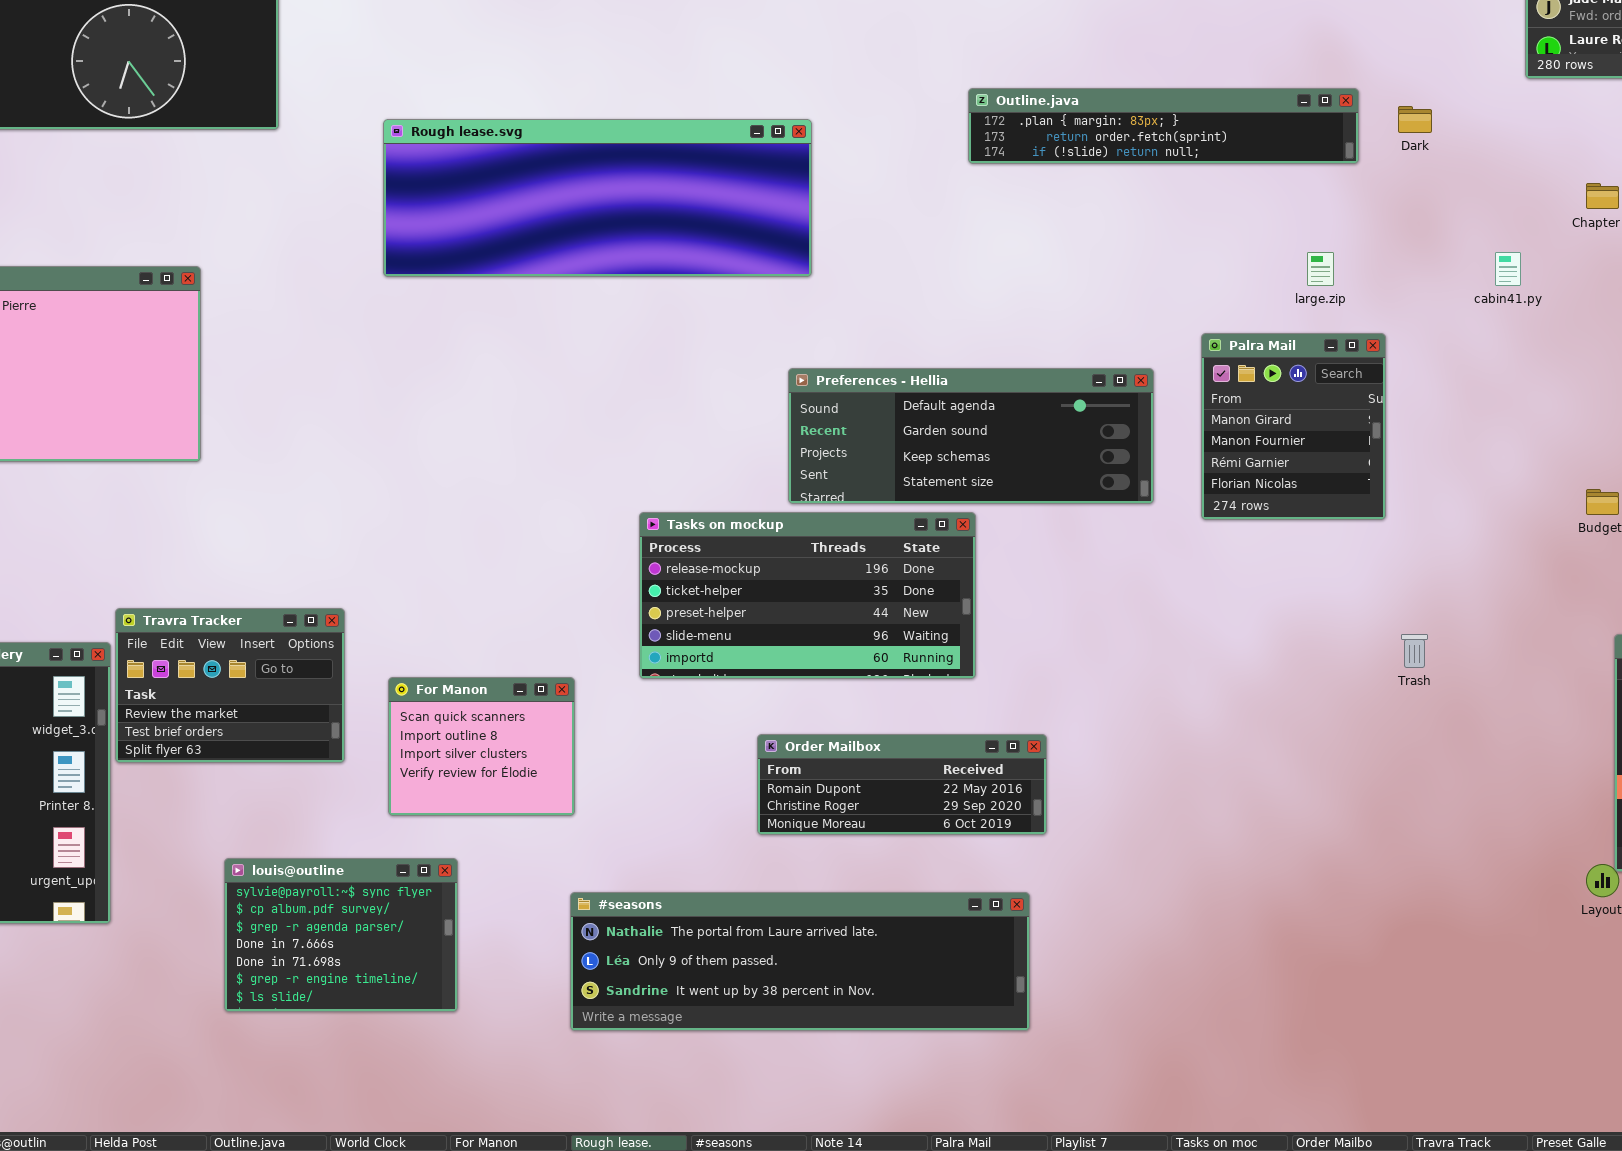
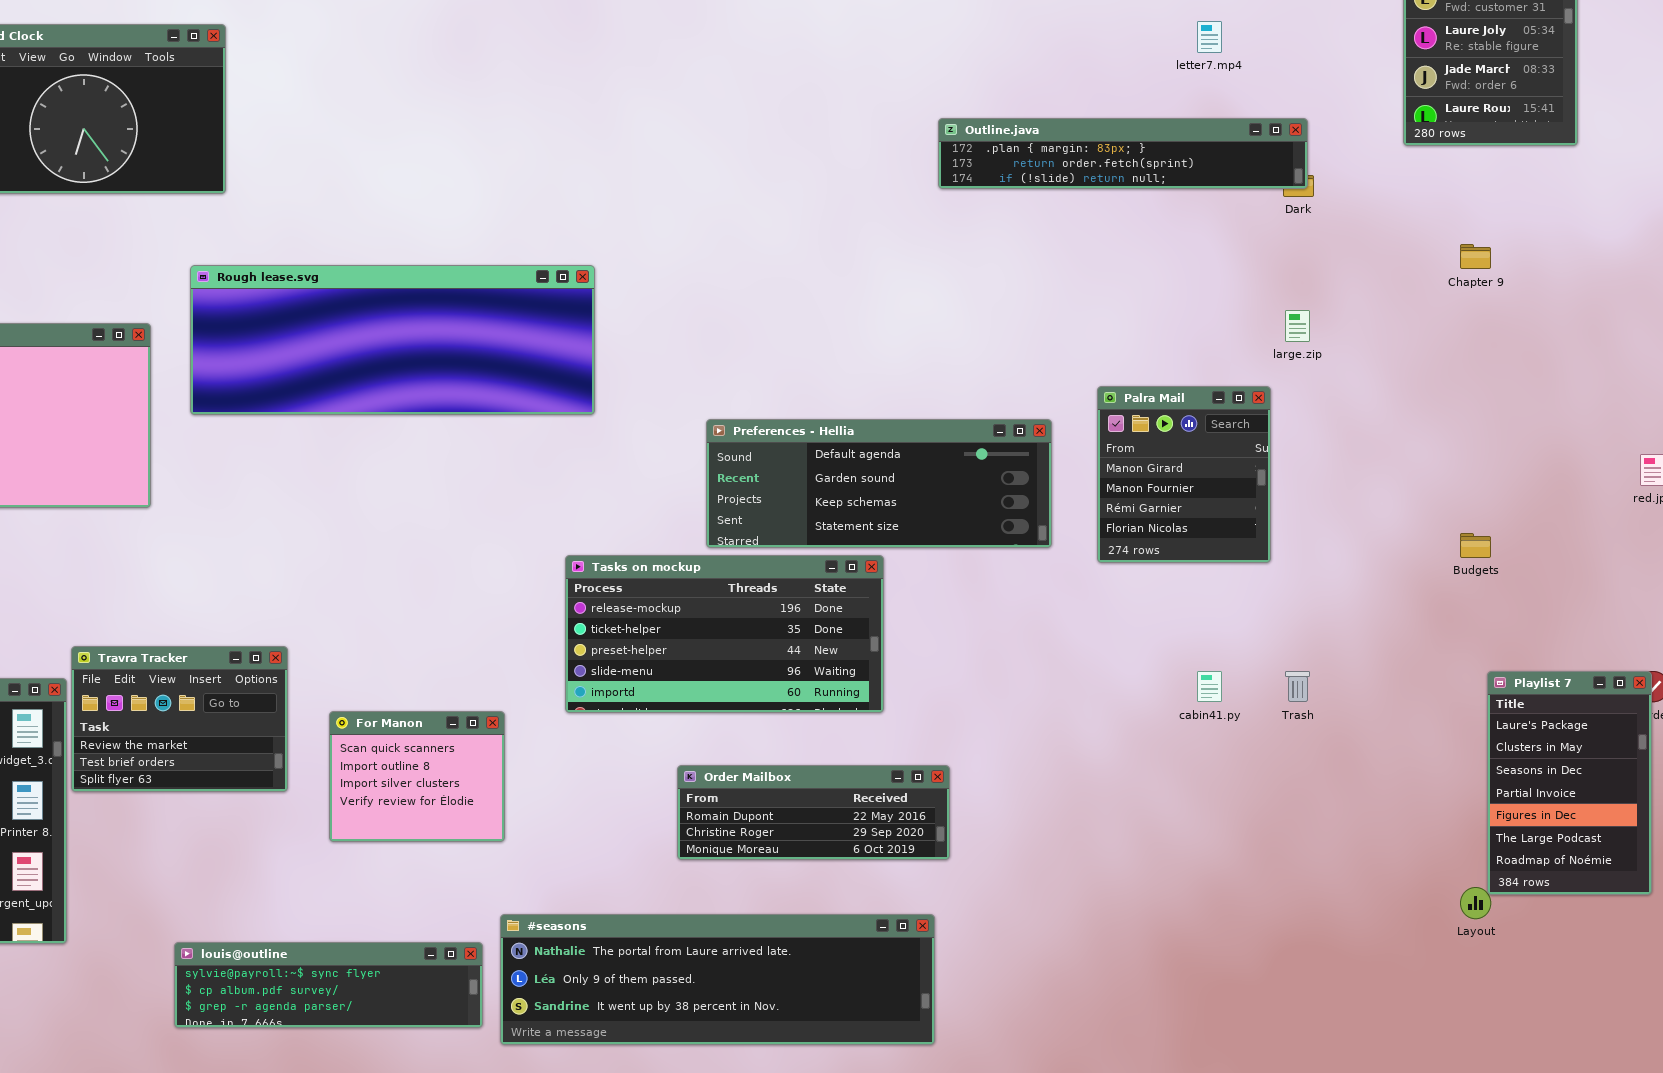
Outline.java: [968,88,1359,164] -> [938,118,1308,189], moved
Rough lease.svg: [383,119,812,277] -> [190,265,595,415], moved
large.zip: [1307,252,1334,286] -> [1285,310,1310,342], moved
cabin41.py: [1495,252,1521,286] -> [1197,671,1222,702], moved
louis@outline: [224,858,458,1012] -> [174,942,483,1028], resized

